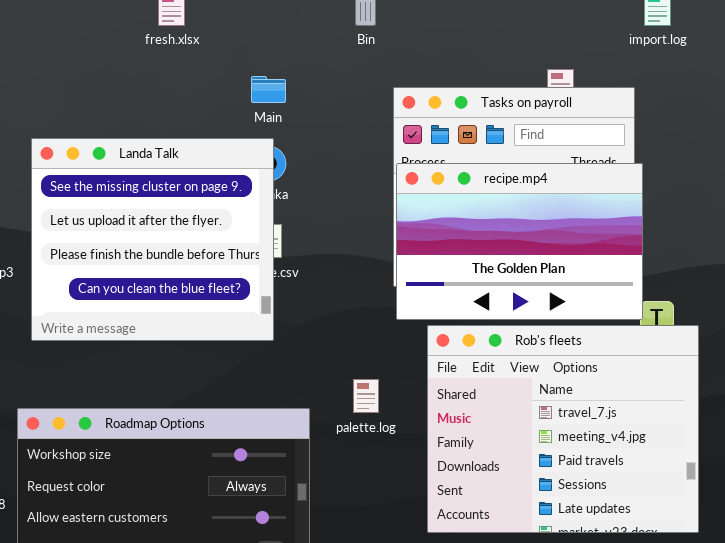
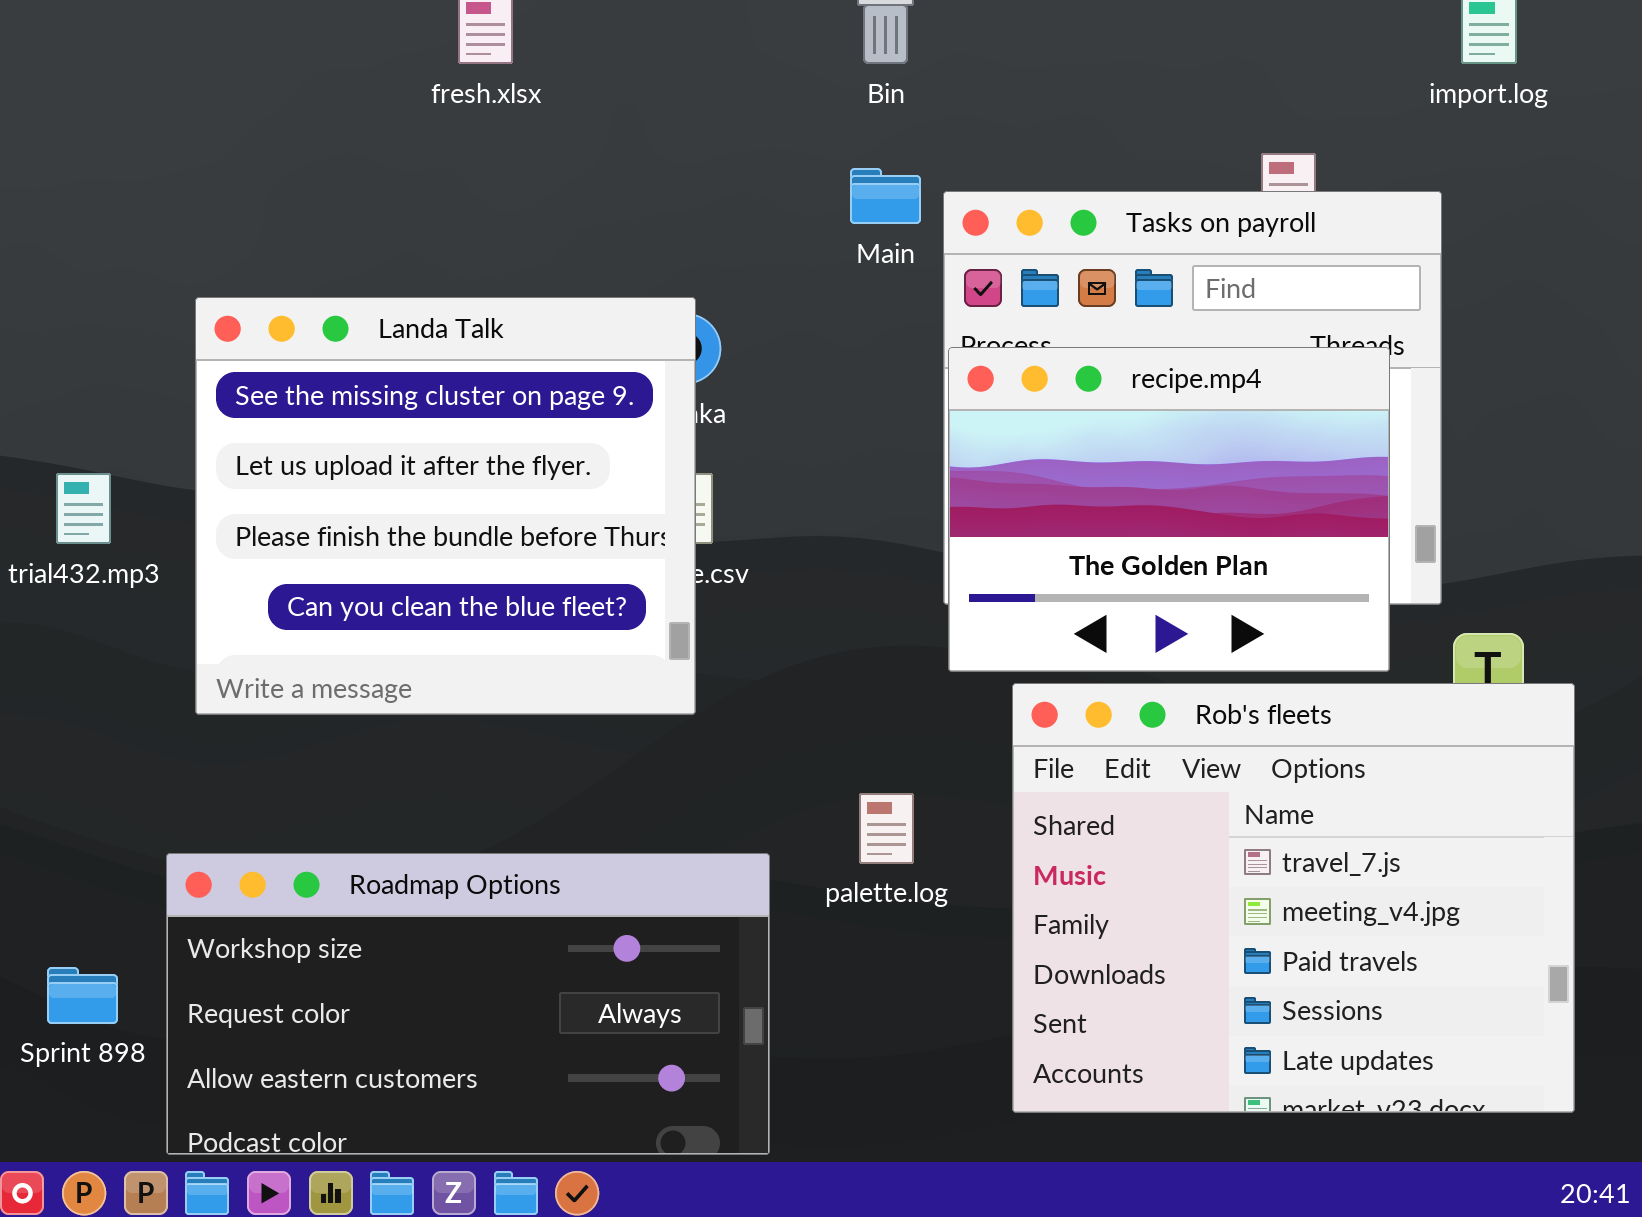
Main: [251,76,286,103] -> [850,168,921,224], moved
recipe.mp4: [396,163,643,320] -> [948,347,1390,672], resized

